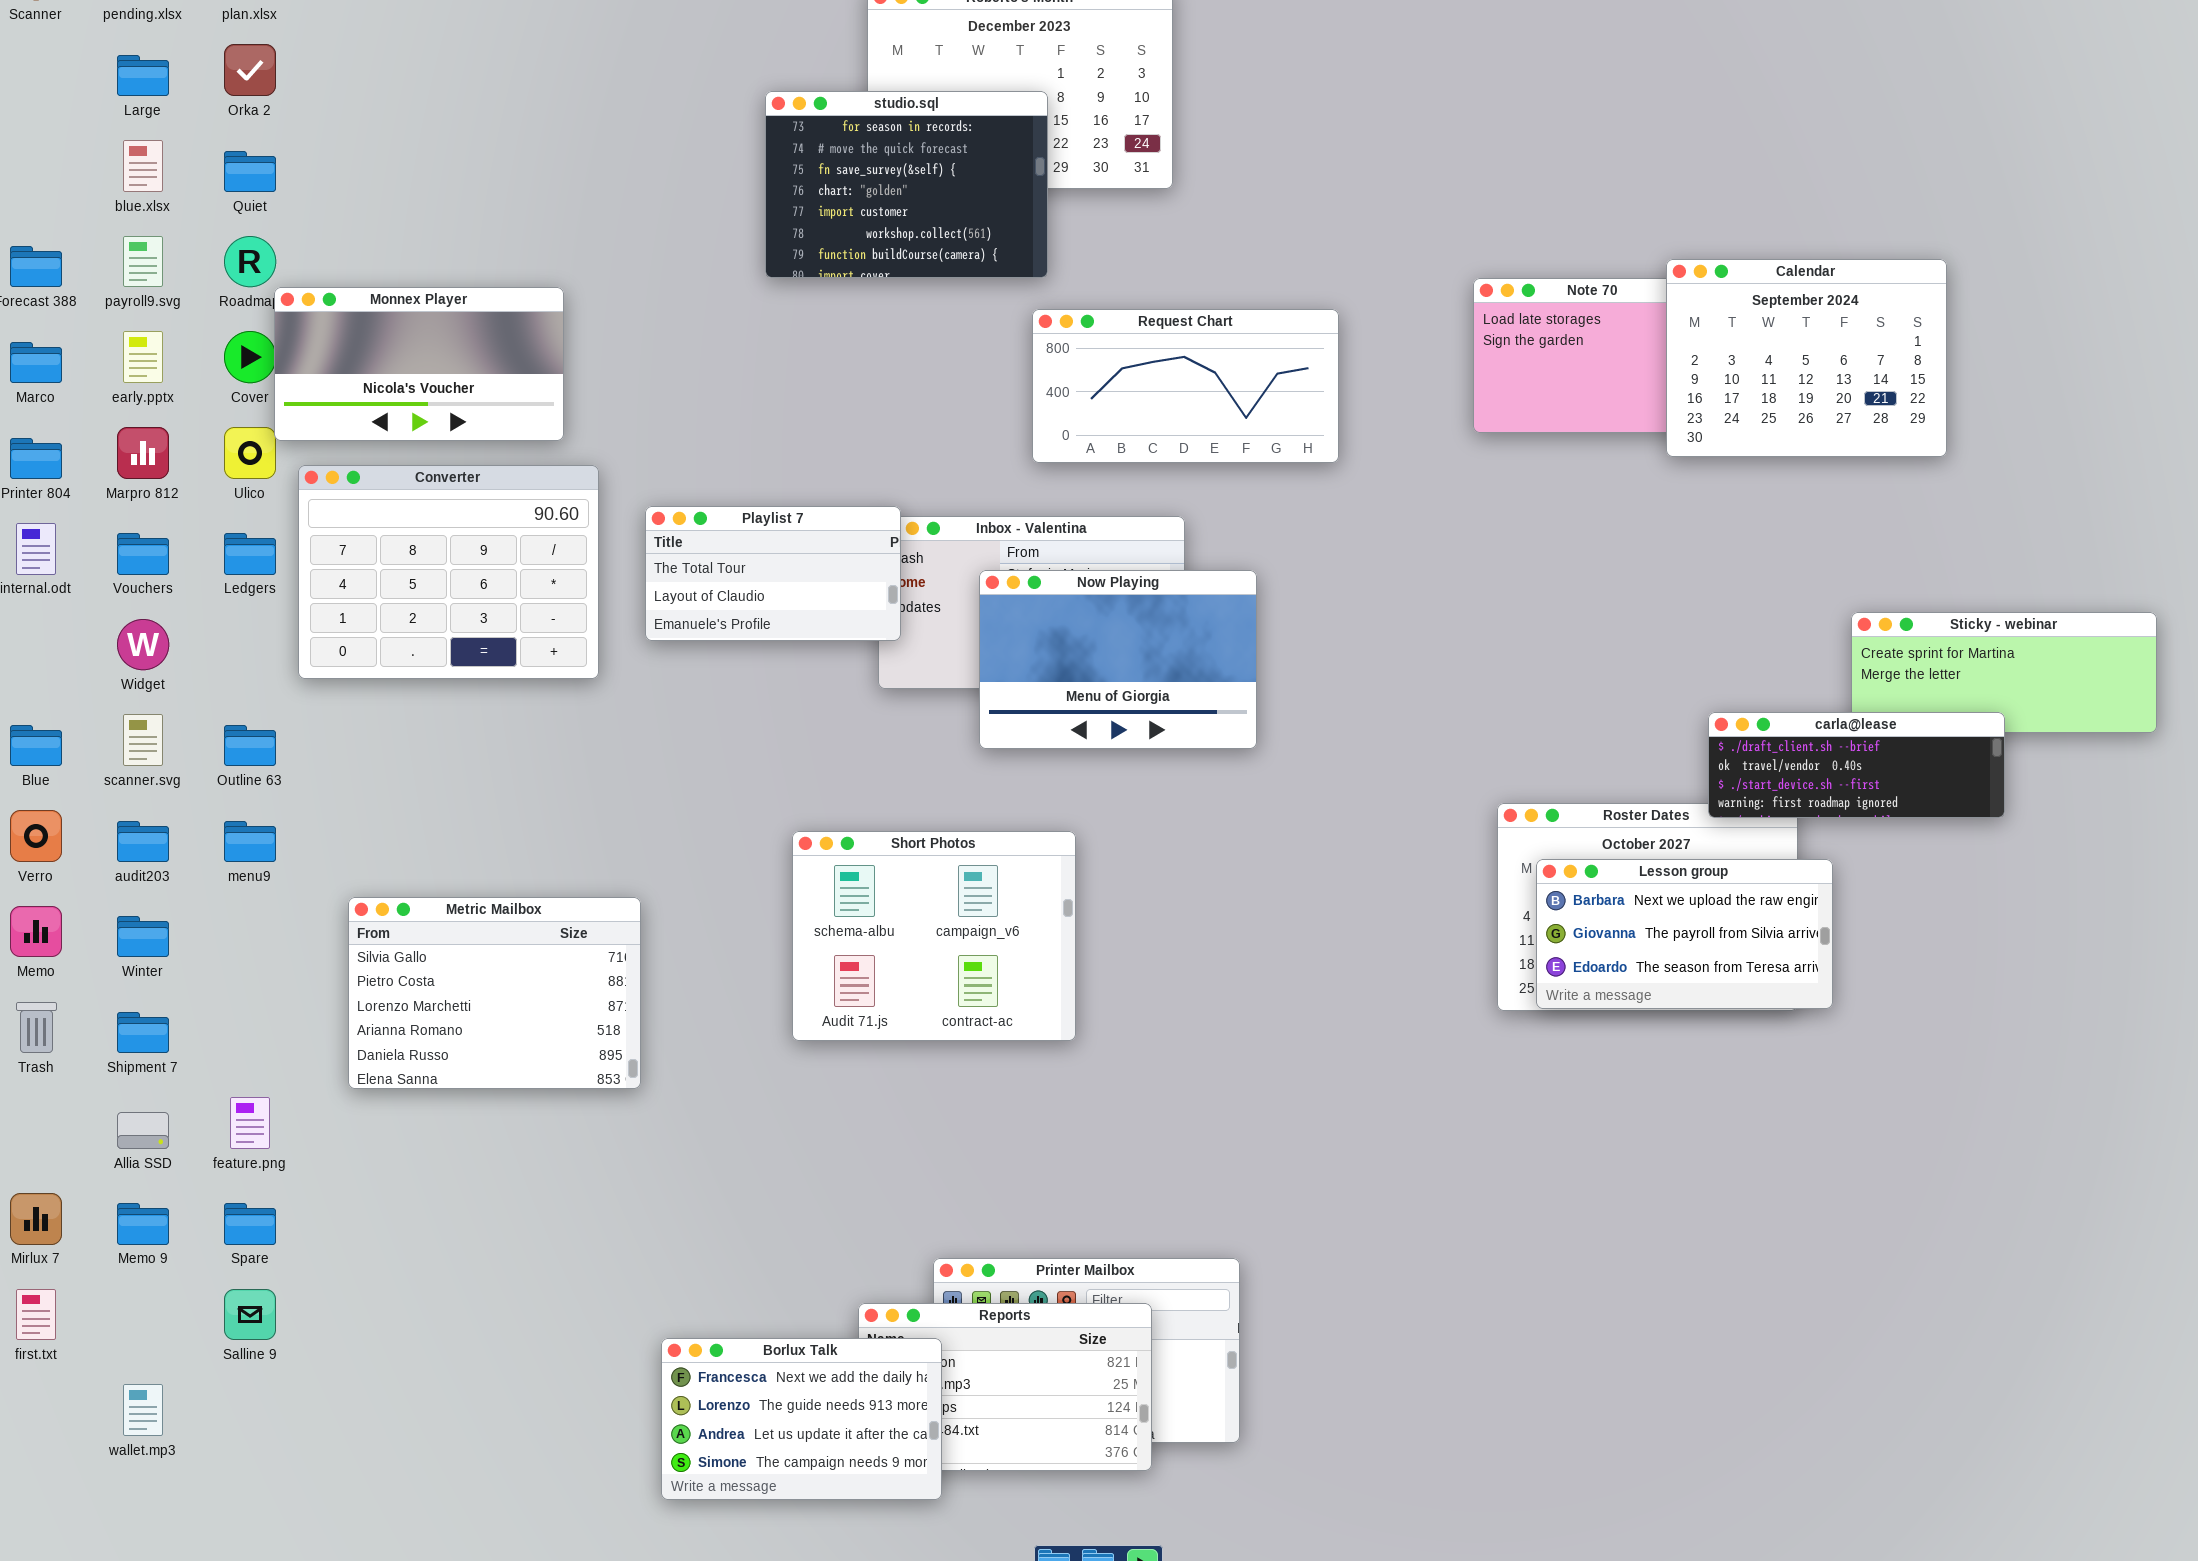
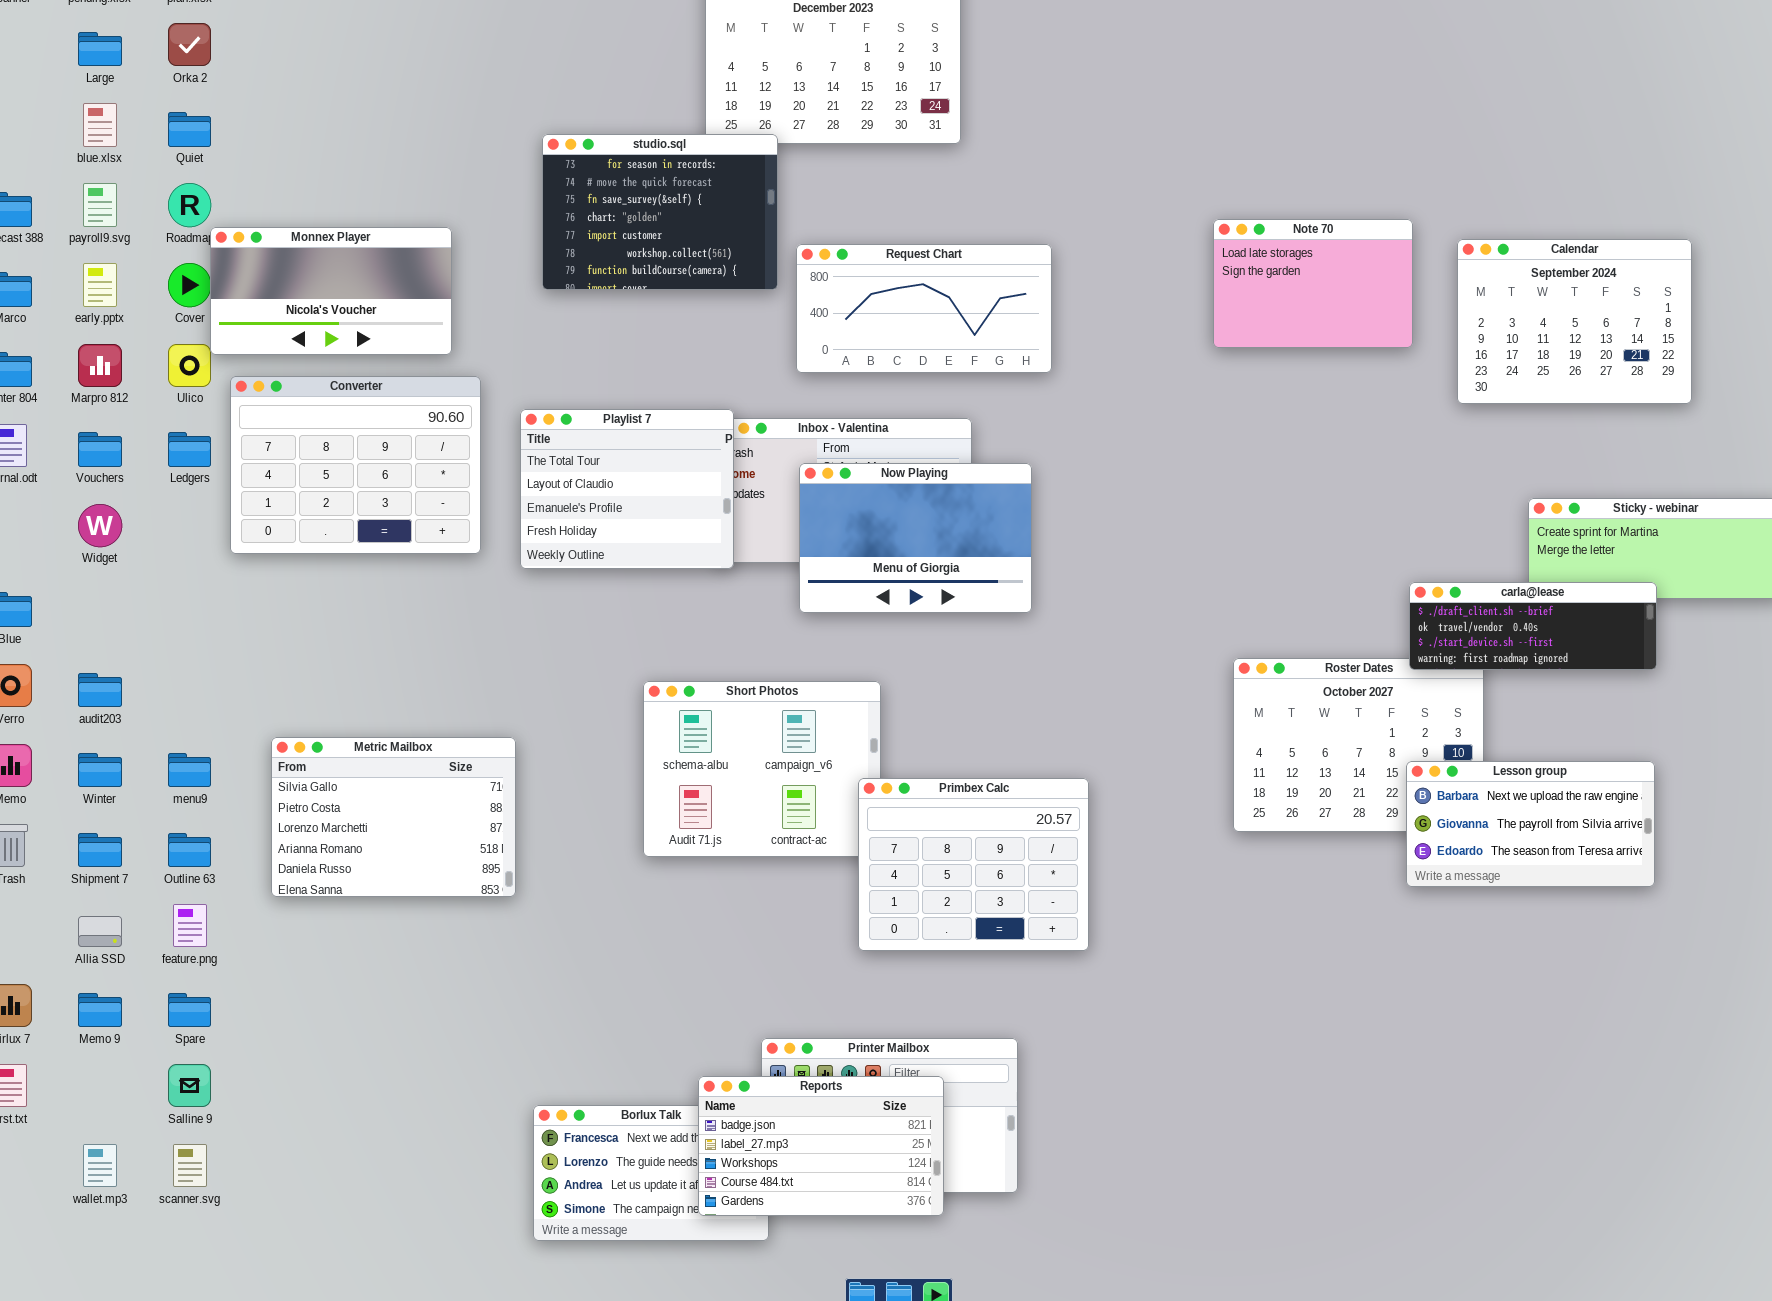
studio.sql: [765,91,1048,278] -> [542,134,778,290], moved
Calendar: [1666,259,1947,457] -> [1457,239,1692,404], moved
Request Chart: [1032,309,1339,463] -> [796,244,1052,373], moved
Playlist 7: [645,506,901,641] -> [520,409,734,569], resized
scanner.svg: [123,714,163,766] -> [173,1144,207,1187], moved
Outline 63: [224,725,276,766] -> [168,833,211,867], moved
menu9: [224,821,276,862] -> [168,753,211,787], moved
Lesson group: [1536,859,1833,1009] -> [1406,761,1655,887], moved
Primbex Calc: none -> [858,778,1089,951], opened
Reports: [858,1303,1152,1471] -> [698,1076,944,1216], raised

